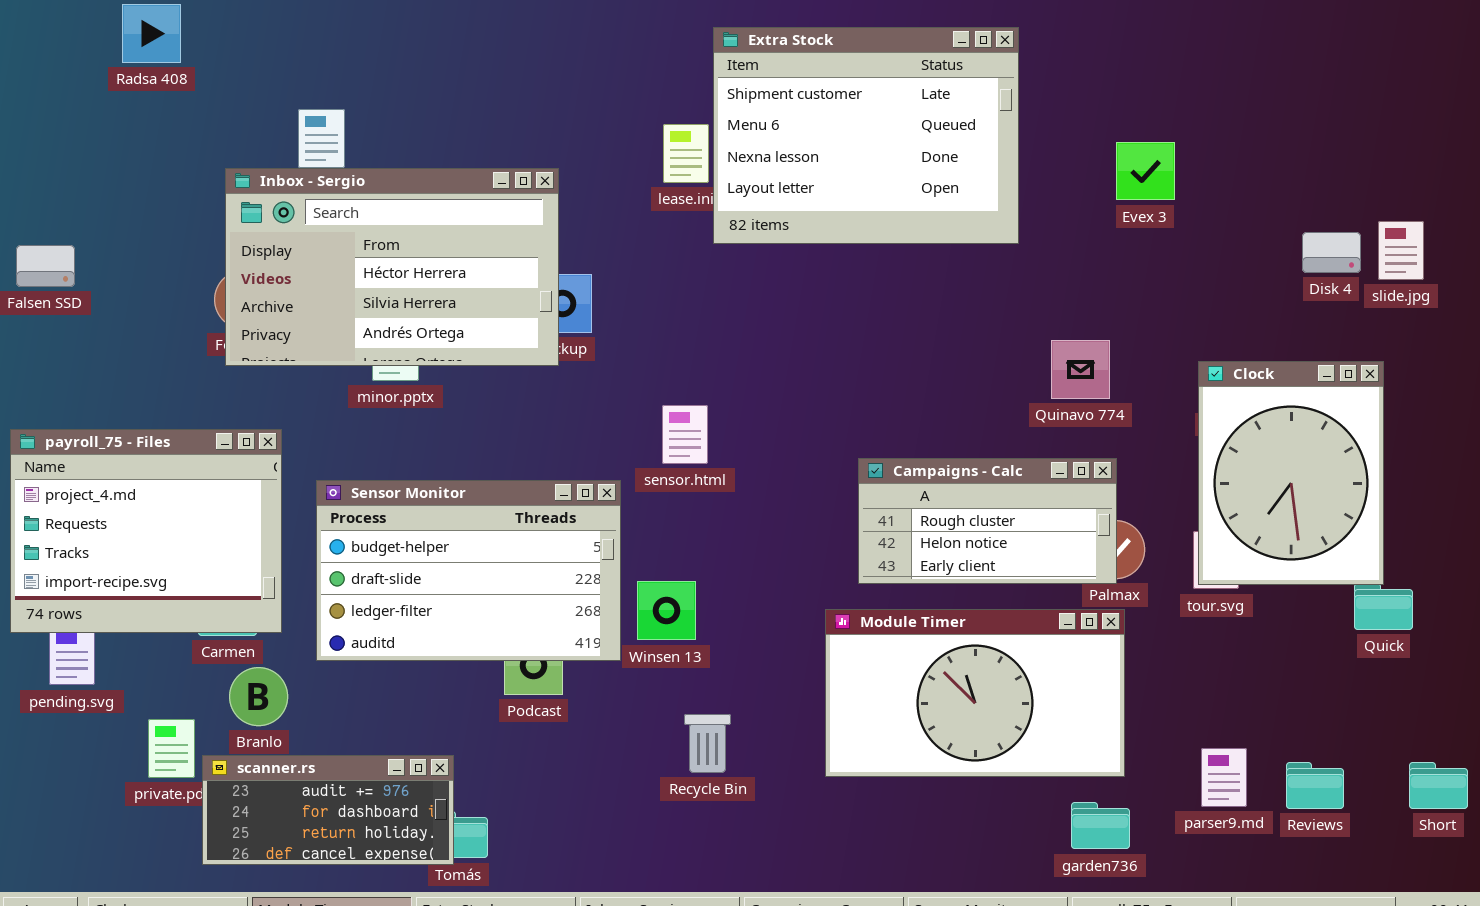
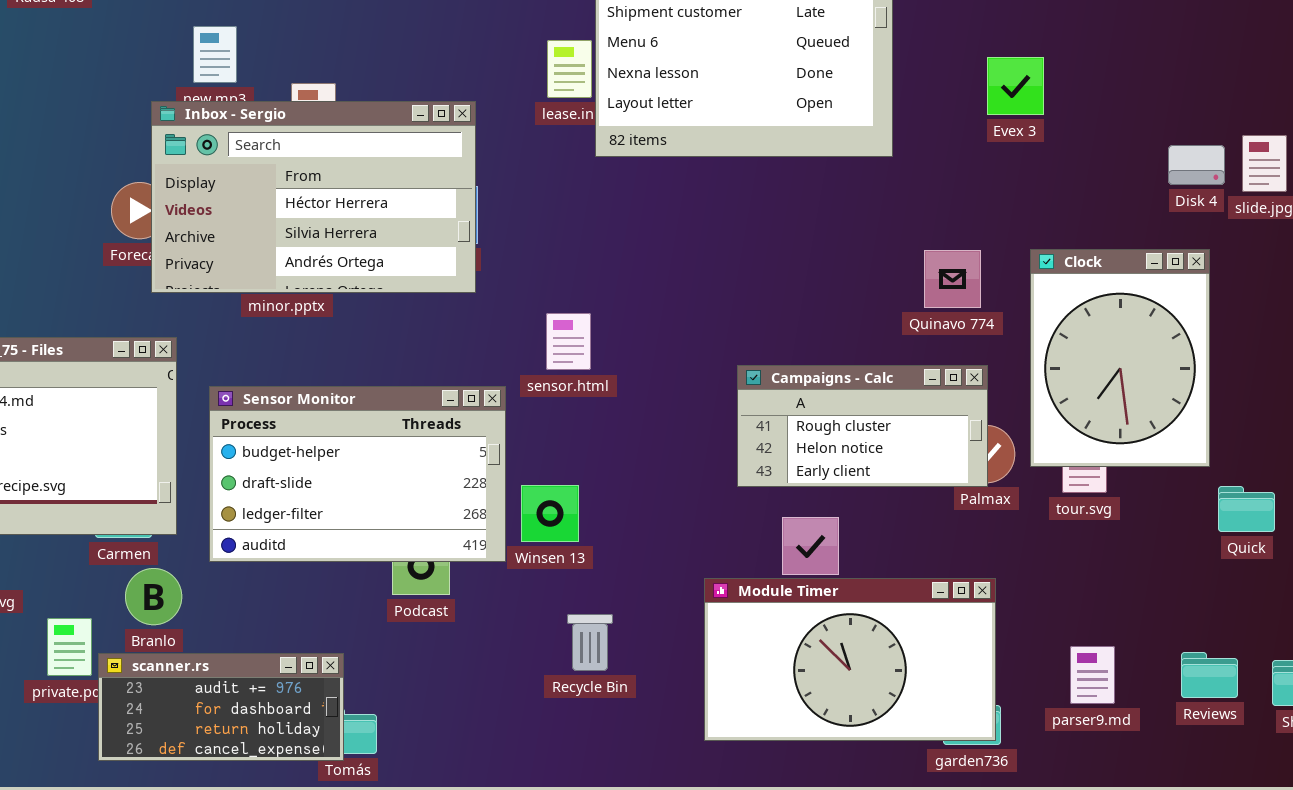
Inbox - Sergio: [225,168,559,366] -> [151,101,476,293], moved
Clock: [1198,361,1384,585] -> [1030,249,1210,467], moved
Module Timer: [825,609,1125,777] -> [704,578,996,741], moved
Reviews: [1286,762,1344,809] -> [1181,652,1238,698], moved

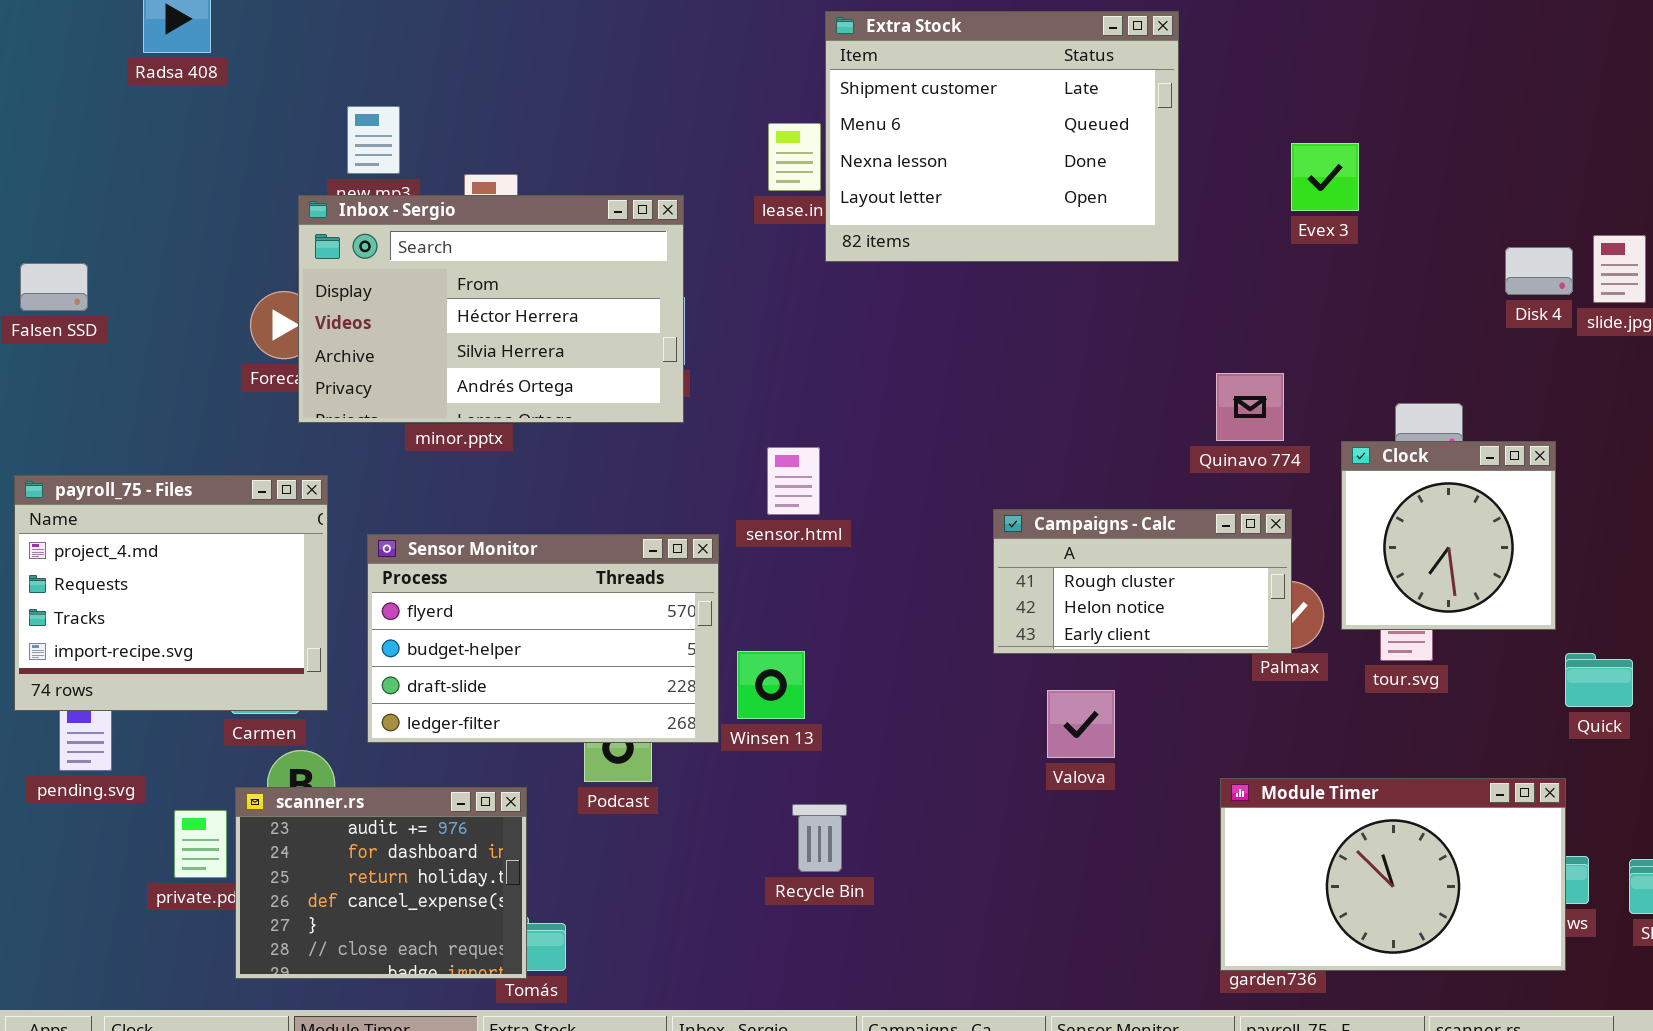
Clock: [1030,249,1210,467] -> [1341,441,1556,630], resized
Sensor Monitor: [209,386,506,562] -> [367,534,719,743], scrolled up 1 row
Module Timer: [704,578,996,741] -> [1220,778,1566,971], moved
scanner.rs: [98,653,344,761] -> [235,787,527,979], resized

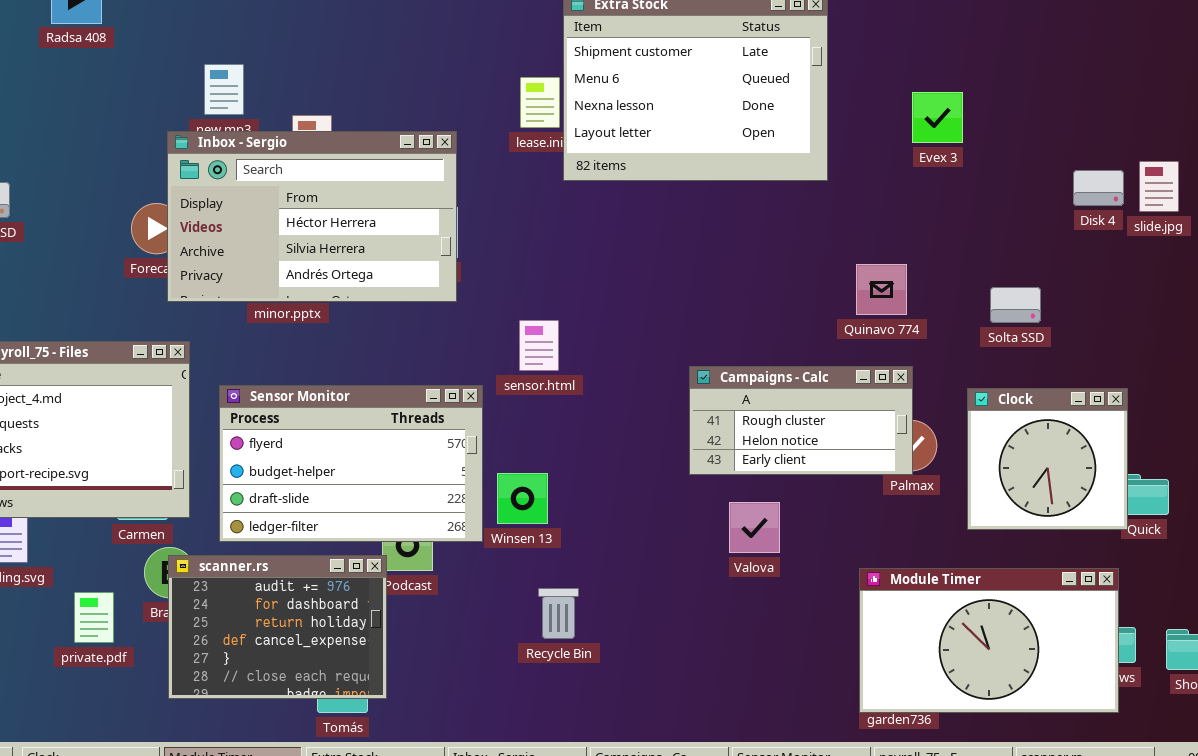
Clock: [1341,441,1556,630] -> [967,388,1128,530], moved
scanner.rs: [235,787,527,979] -> [168,555,387,699], moved

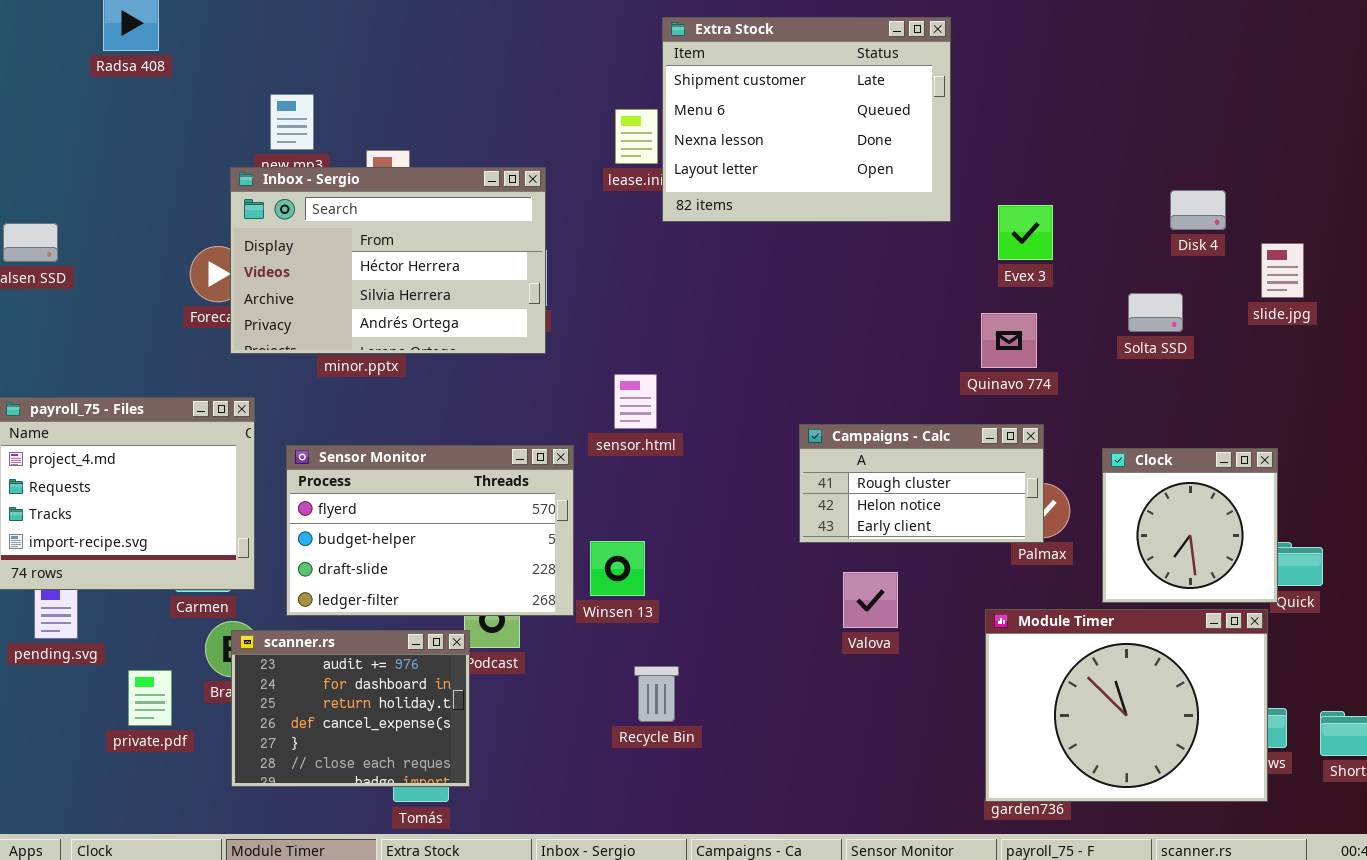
Evex 3: [912,92,963,143] -> [998,205,1053,260], moved
slide.jpg: [1139,161,1179,212] -> [1261,243,1304,298], moved
Disk 4: [1073,170,1124,206] -> [1170,190,1226,230], moved
Solta SSD: [990,287,1041,323] -> [1128,293,1183,332], moved
Module Timer: [859,568,1119,713] -> [985,609,1268,802], resized

